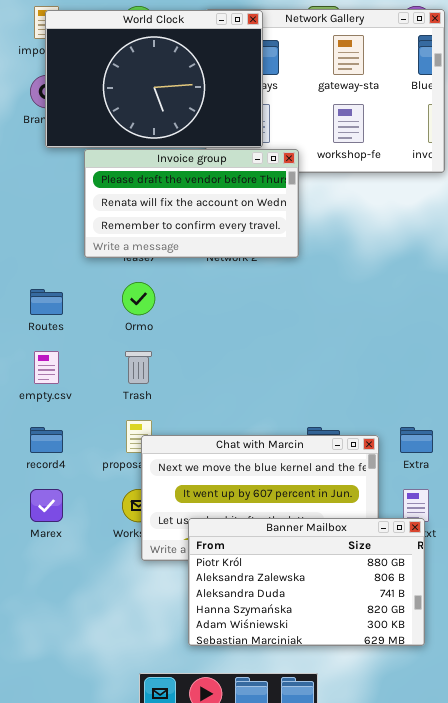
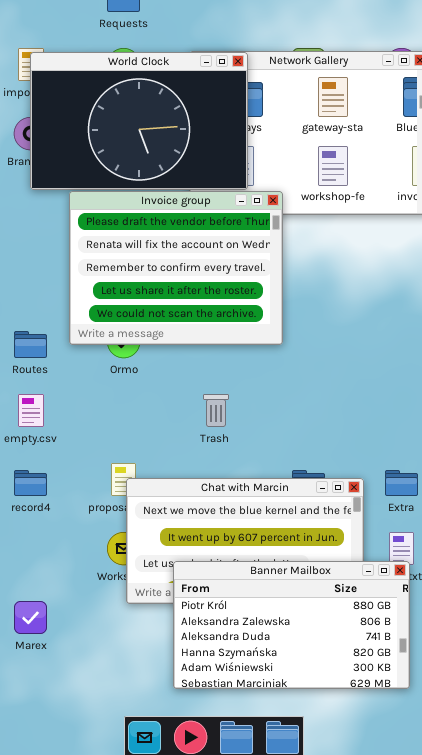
Invoice group: [84,149,299,258] -> [69,191,283,345], resized
Trash: [125,351,152,384] -> [203,394,229,427], moved
Marex: [30,489,63,522] -> [14,601,47,634], moved

